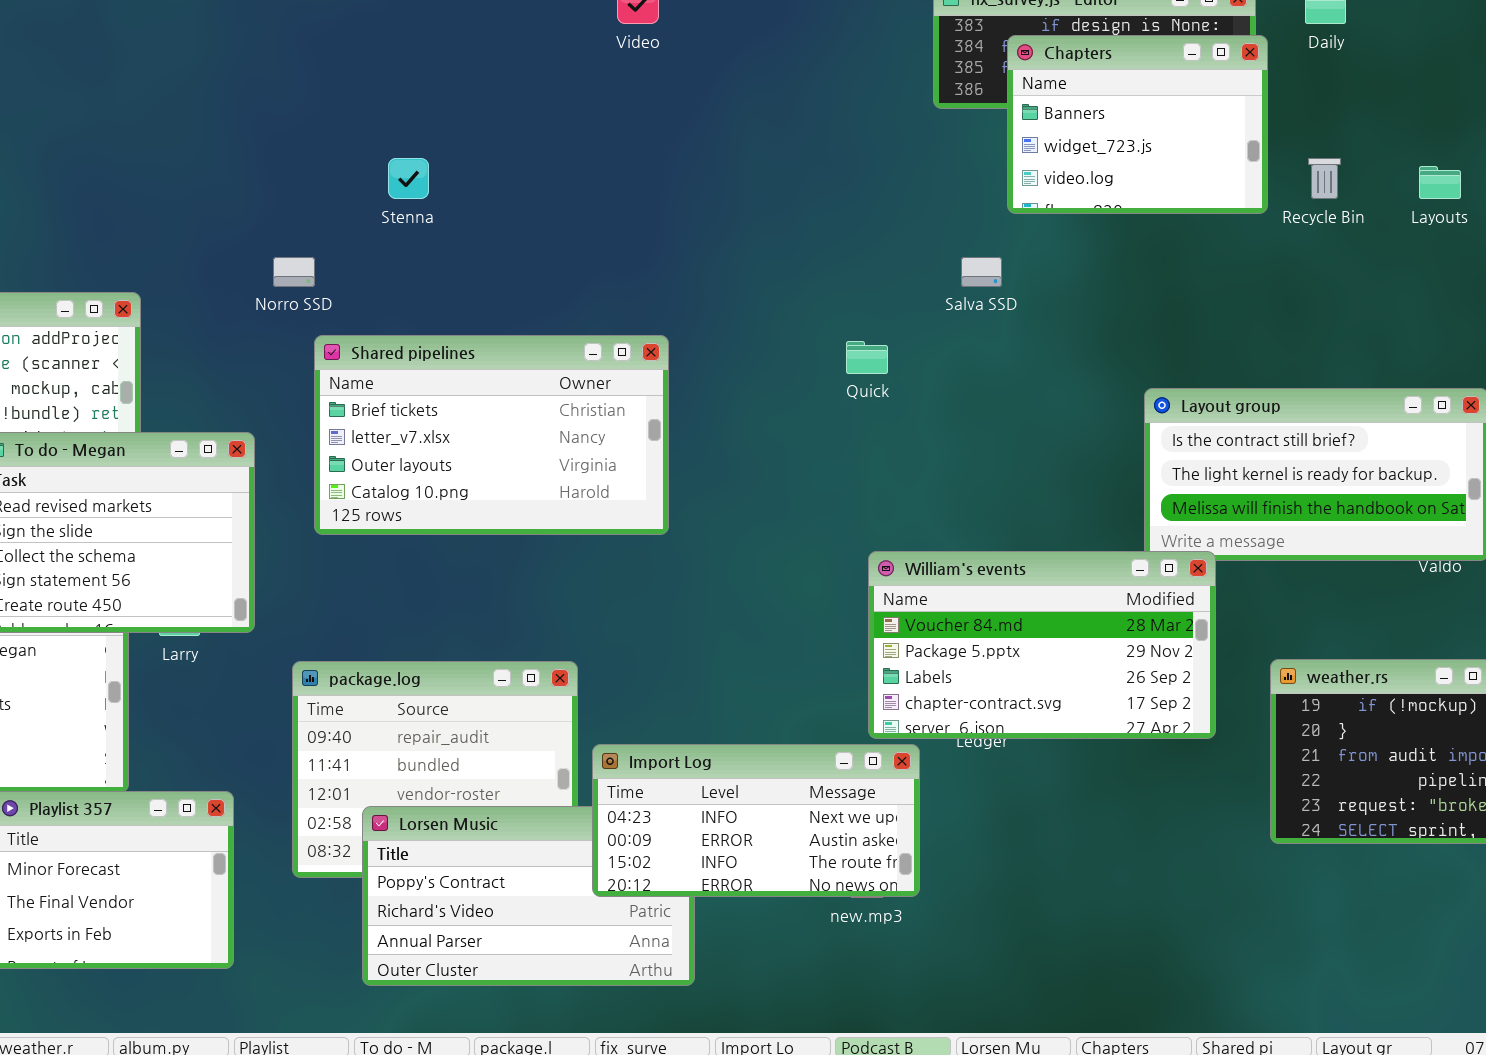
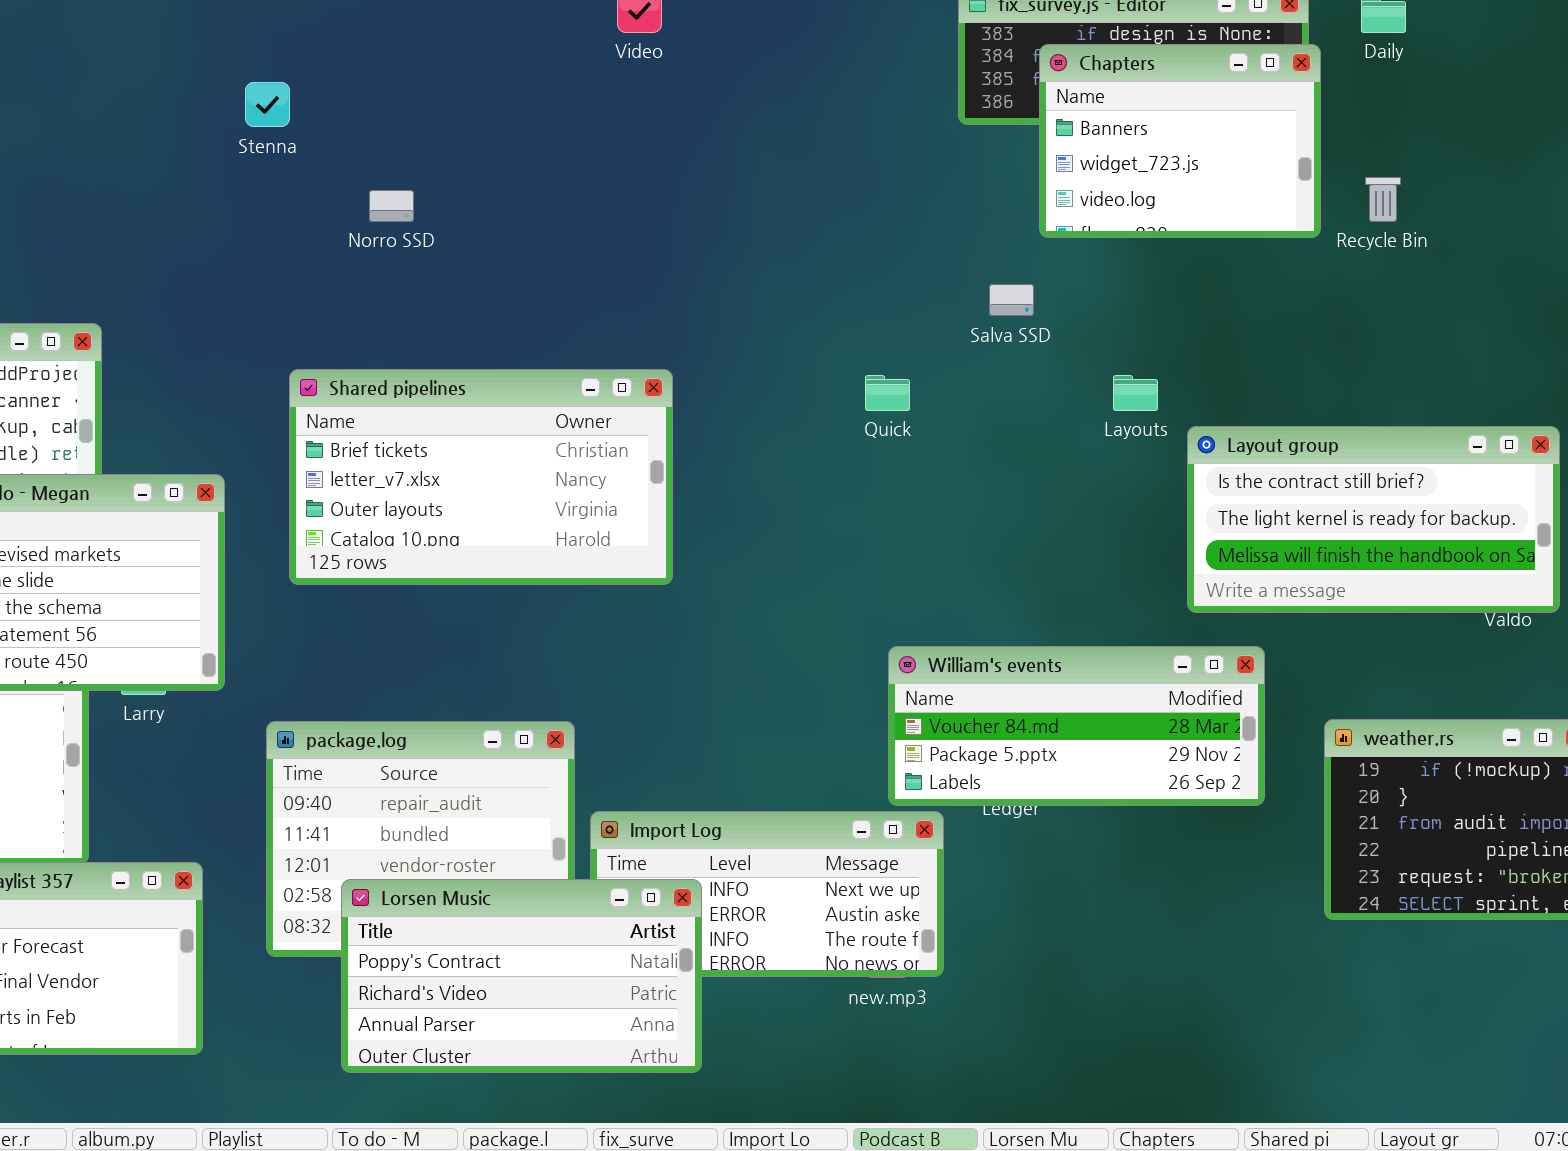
Stenna: [388,158,429,199] -> [245,82,290,127], moved
Layouts: [1419,166,1461,199] -> [1113,375,1158,411], moved
Norro SSD: [273,257,315,287] -> [369,190,414,222], moved
William's events: [868,551,1216,739] -> [888,646,1265,806], resized
Lorsen Music: [362,806,695,986] -> [341,879,702,1073], raised

